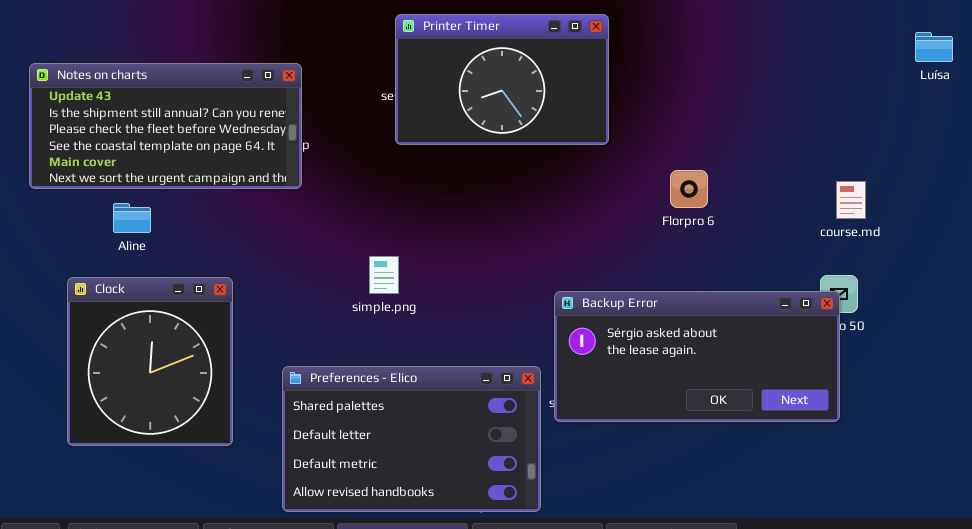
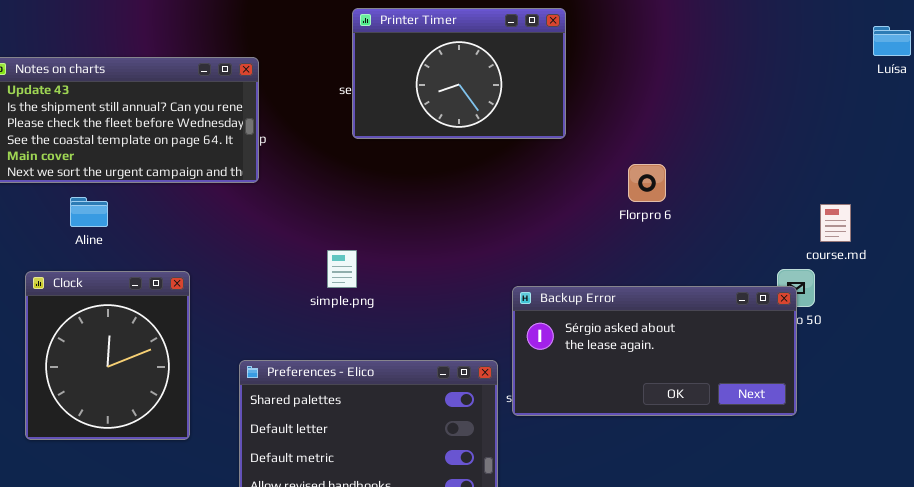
course.md: [836,181,866,219] -> [820,204,851,242], moved

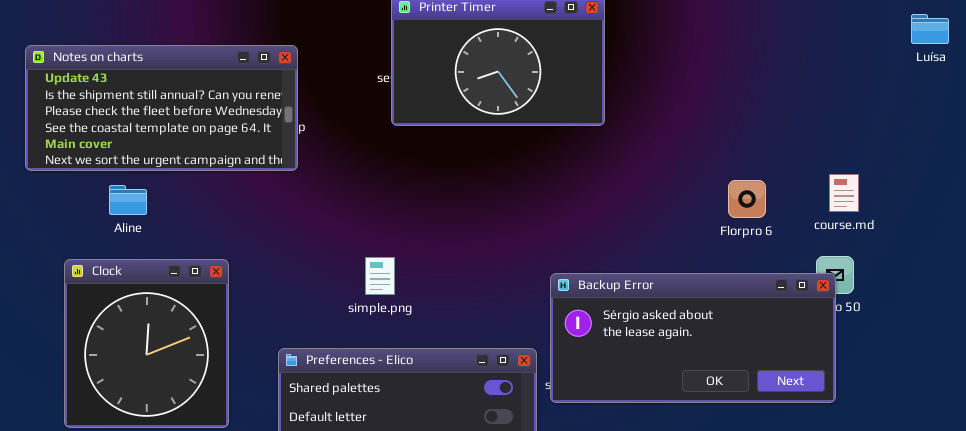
Florpro 6: [628,164,666,202] -> [728,180,766,218], moved
course.md: [820,204,851,242] -> [829,174,859,212], moved
simple.png: [327,250,357,288] -> [365,257,395,295], moved

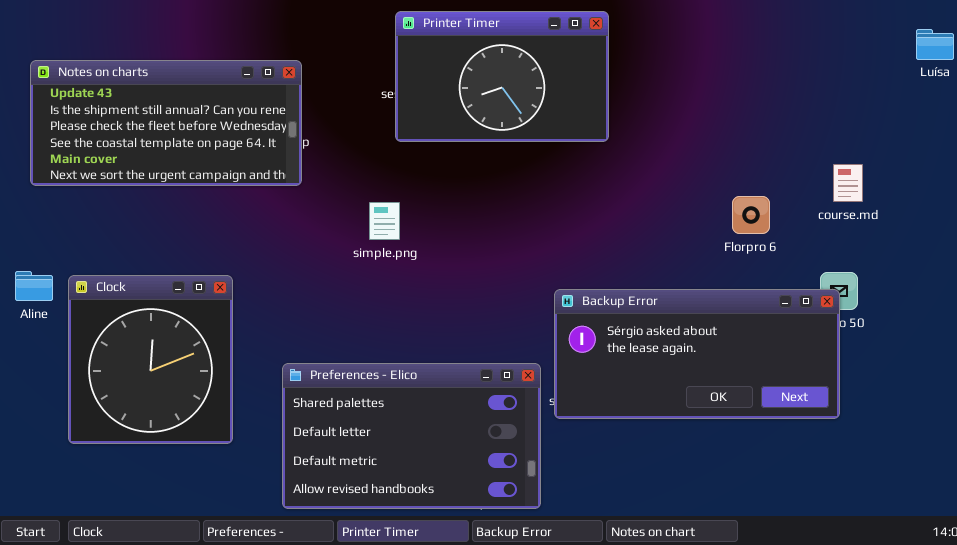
course.md: [829,174,859,212] -> [833,164,863,202], moved
Aline: [109,185,147,215] -> [15,271,53,301], moved
simple.png: [365,257,395,295] -> [369,202,400,240], moved

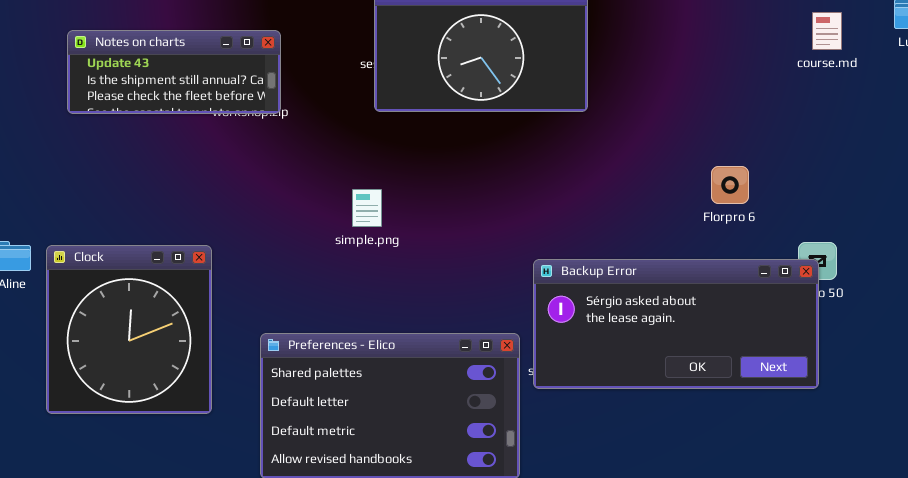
Notes on charts: [30,60,302,186] -> [67,30,281,114], resized
course.md: [833,164,863,202] -> [812,12,842,50], moved
simple.png: [369,202,400,240] -> [352,189,382,227], moved

